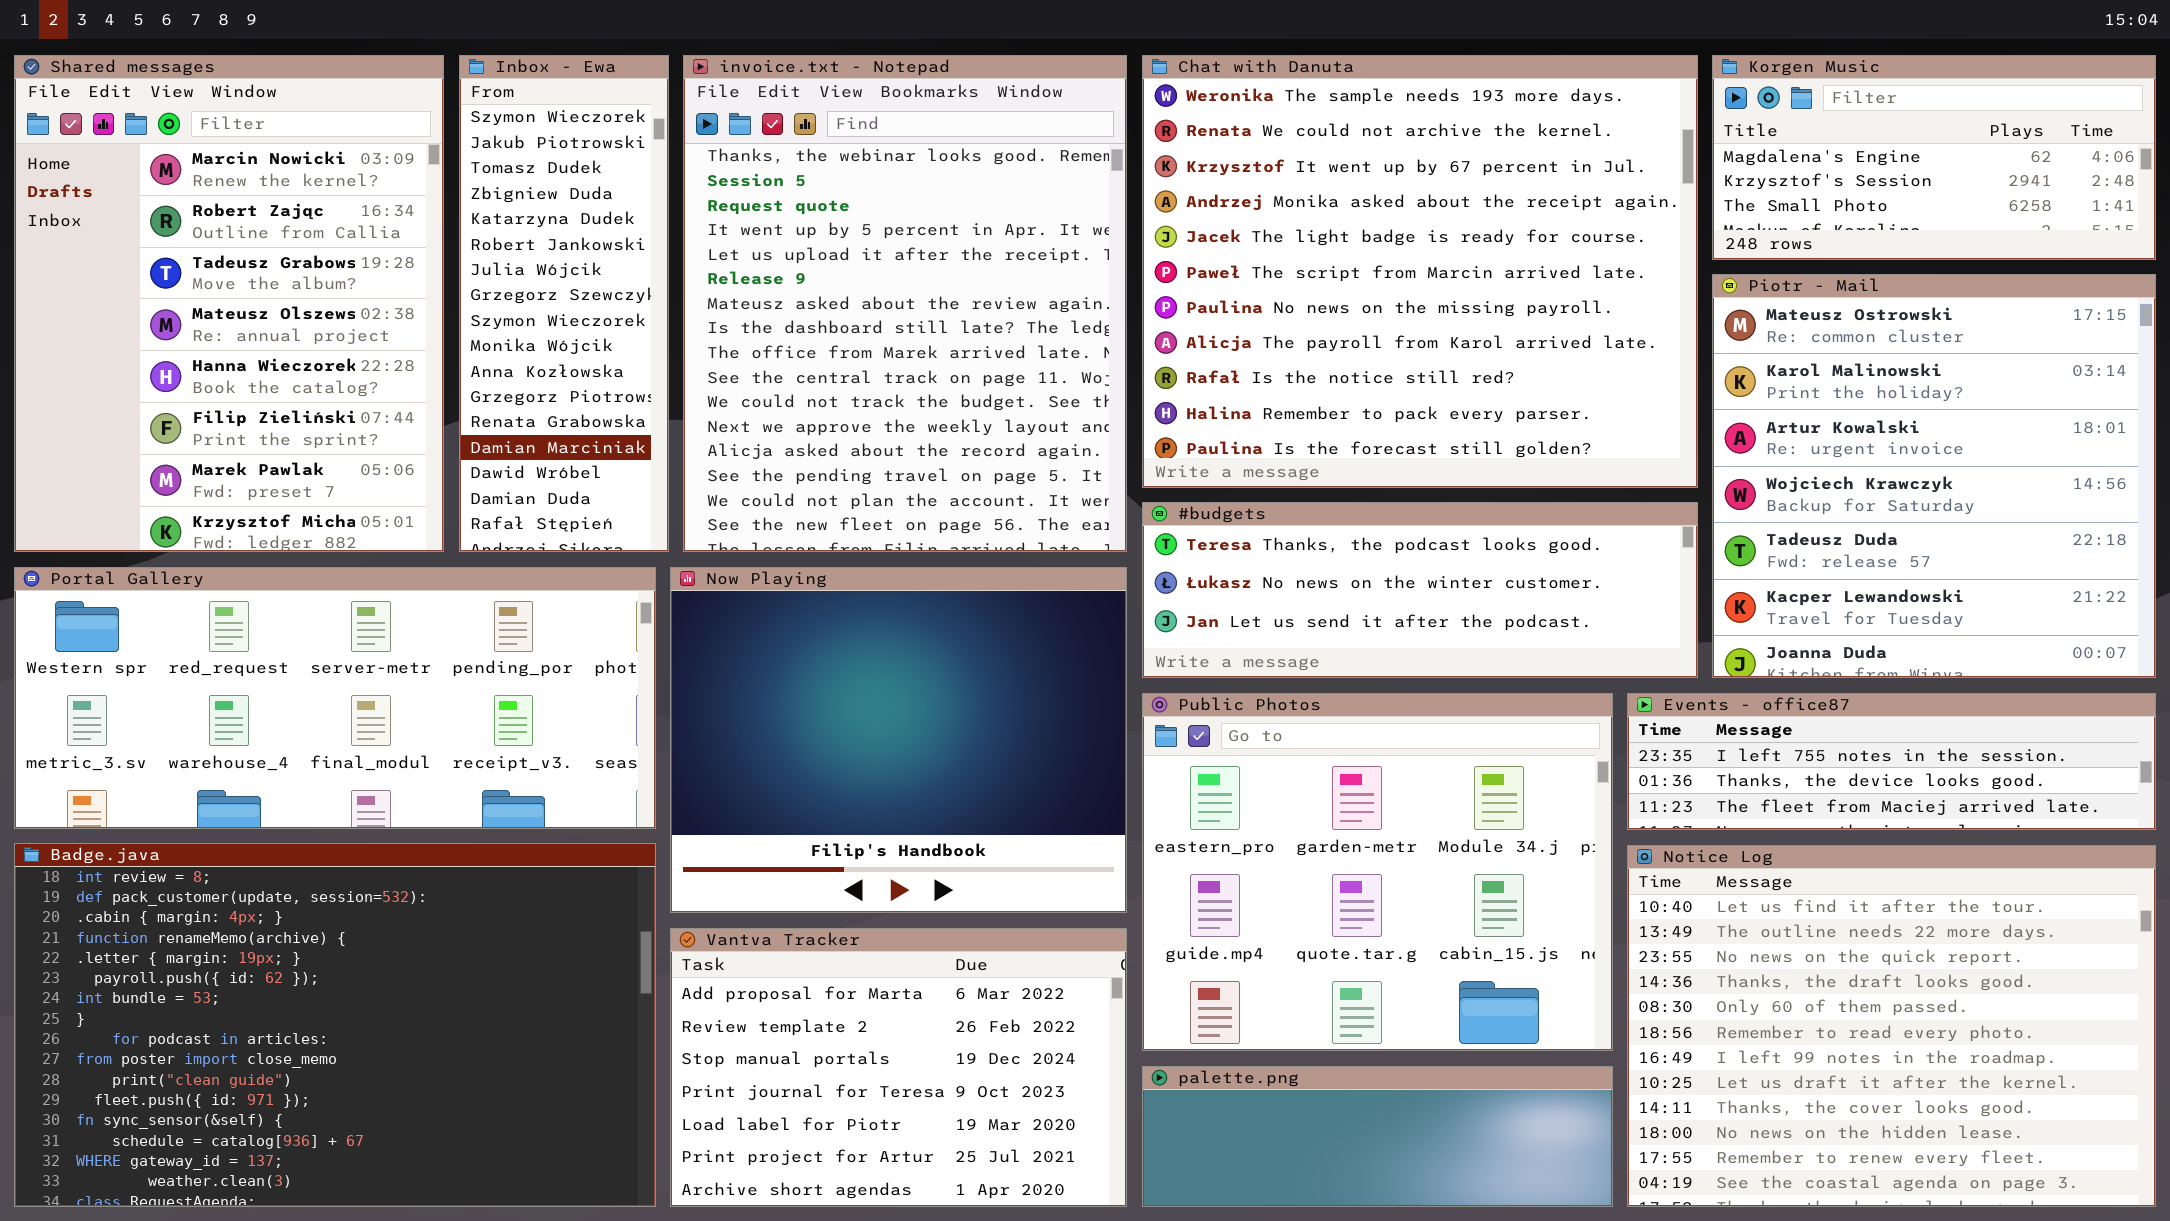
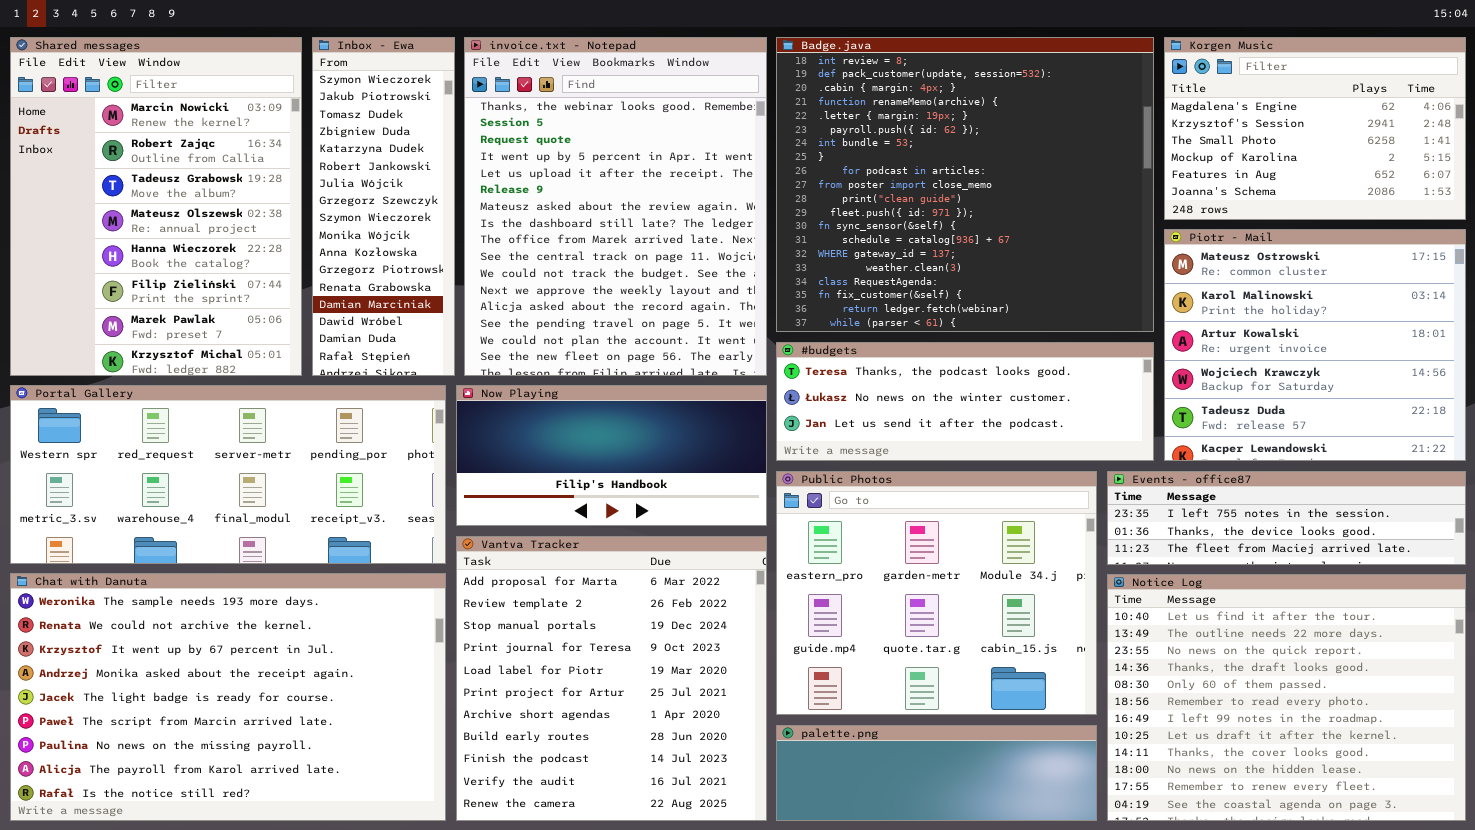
Chat with Danuta: [1142,55,1698,488] -> [10,573,446,821], moved, resized
Korgen Music: [1712,55,2156,260] -> [1164,37,1466,220], resized
Piotr - Mail: [1712,274,2156,678] -> [1164,229,1466,461], resized
Now Playing: [670,567,1127,913] -> [456,385,767,526], resized
Badge.java: [14,843,656,1207] -> [776,37,1154,332], moved, resized
Vantva Tracker: [670,928,1127,1207] -> [456,536,767,821], resized

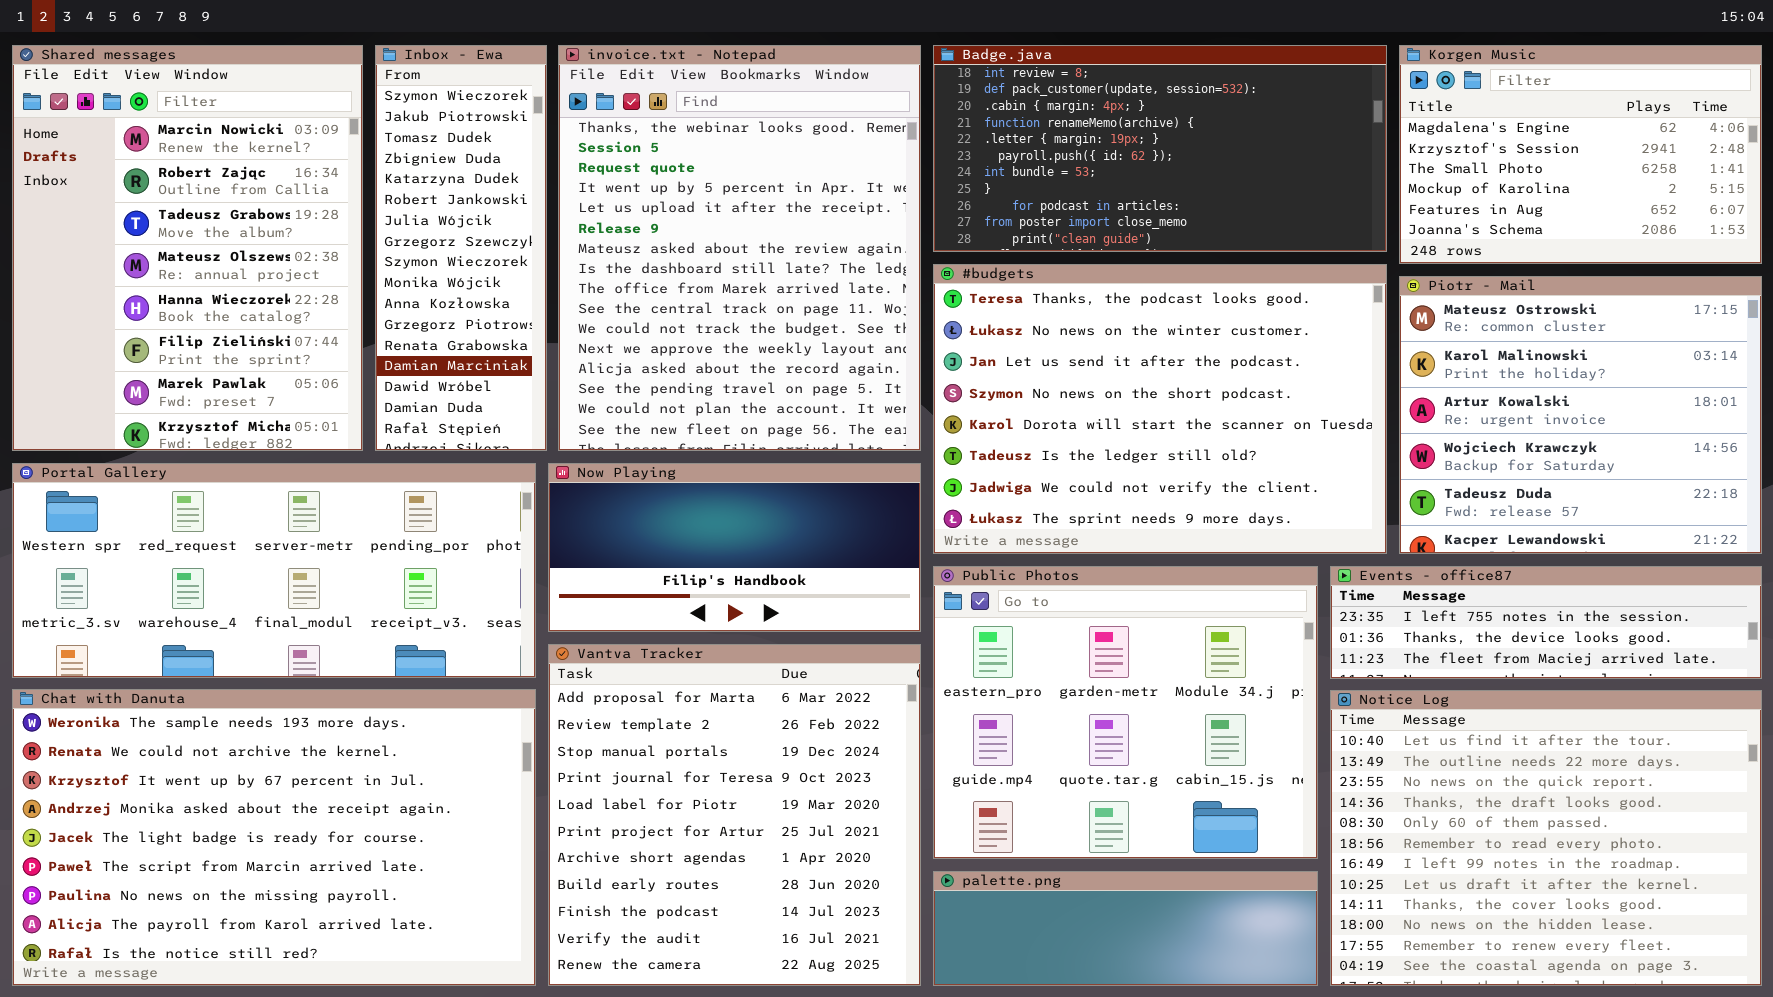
Badge.java: [776,37,1154,332] -> [933,45,1387,252], resized
#budgets: [776,342,1154,461] -> [933,264,1387,554], resized

